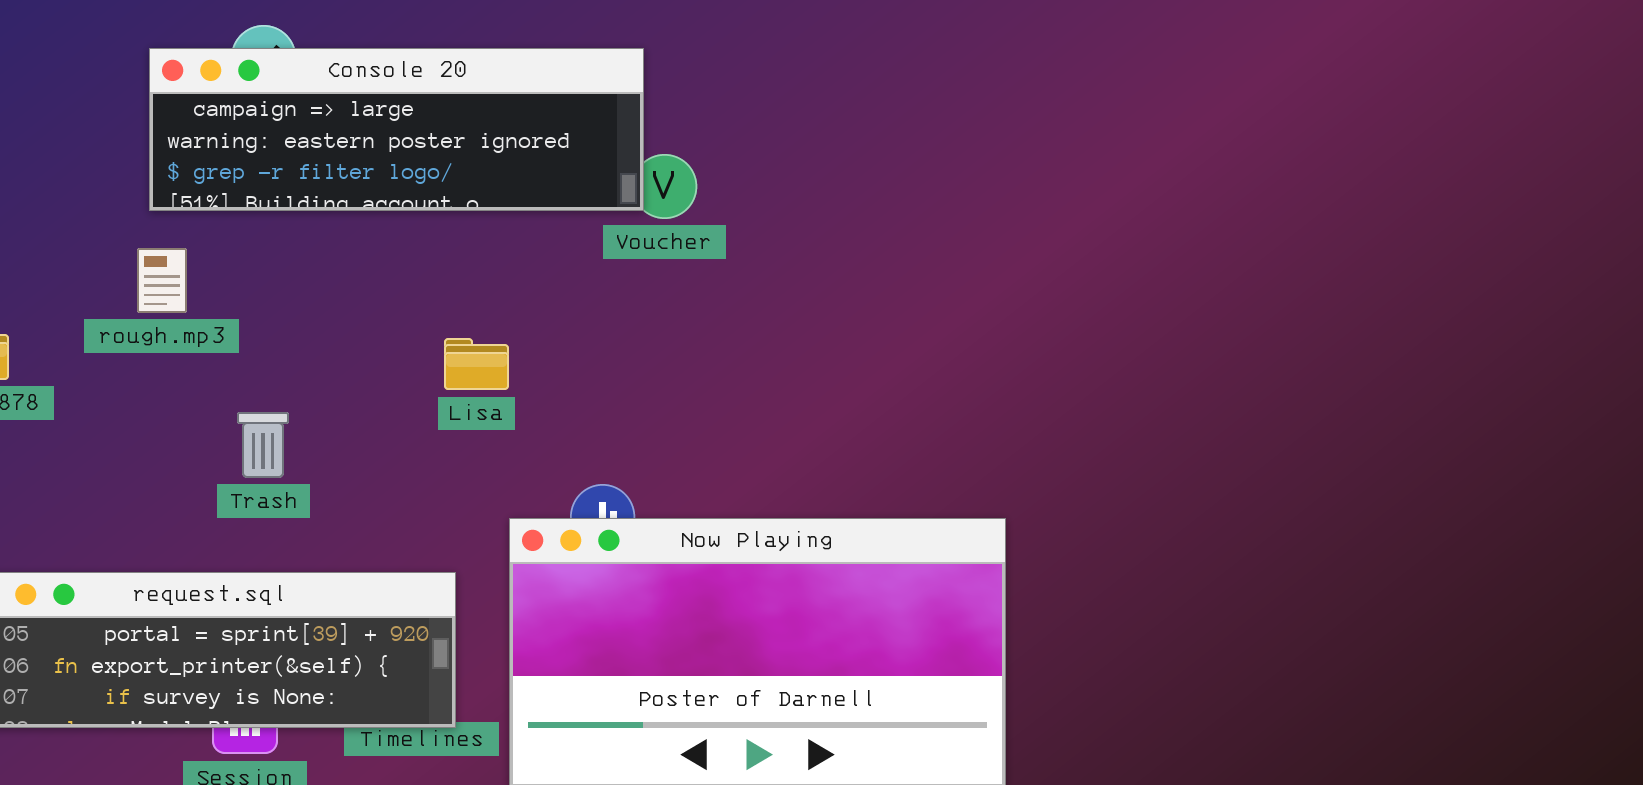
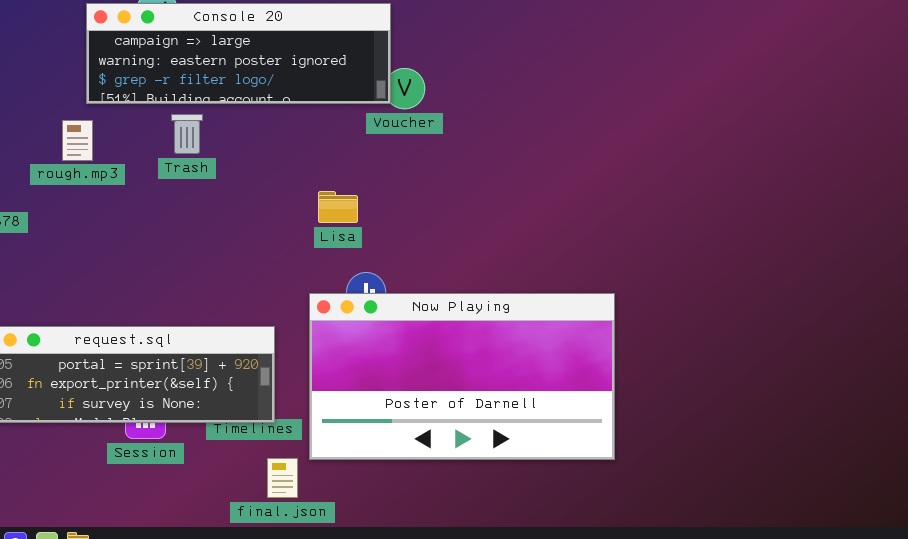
rough.mp3: [137,248,187,313] -> [62,120,93,161], moved
Lisa: [444,338,509,390] -> [318,191,358,223], moved
Trash: [237,412,289,478] -> [171,114,203,154], moved

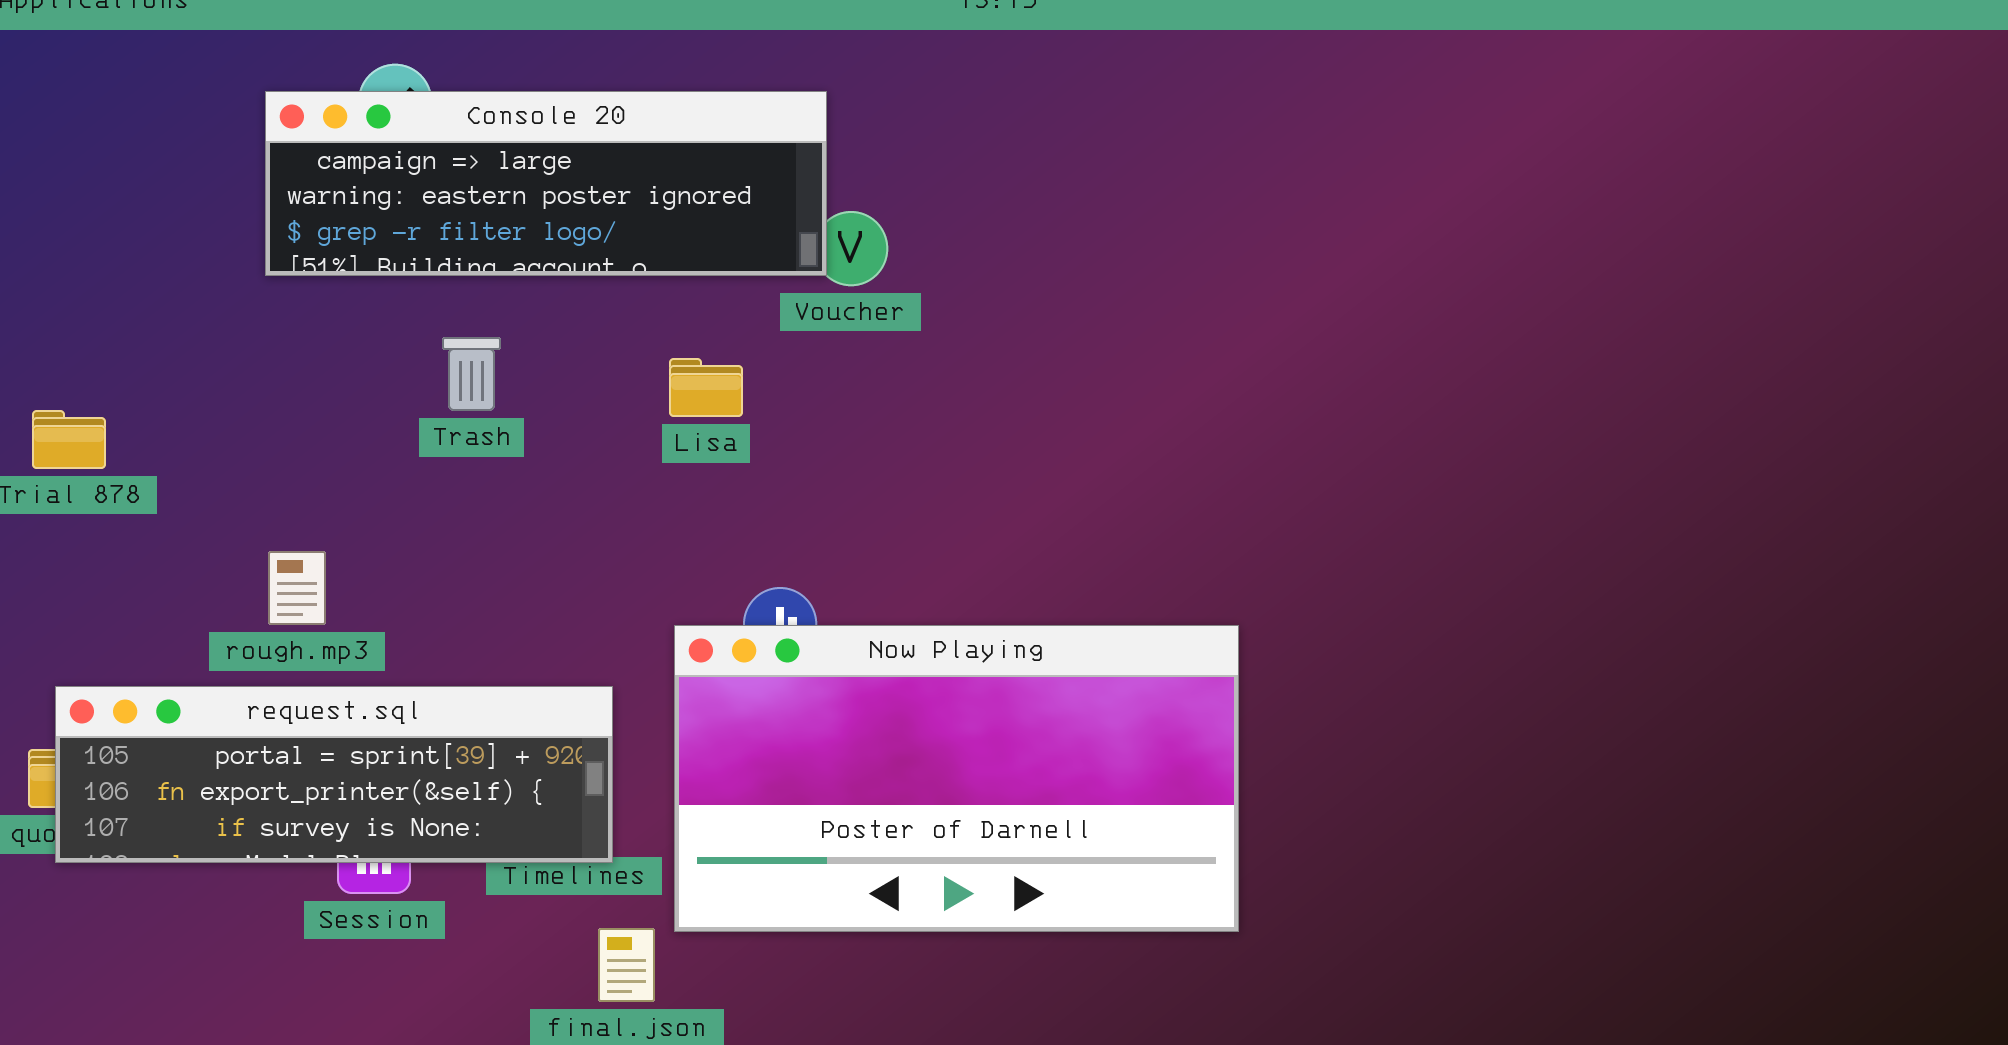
Trash: [171,114,203,154] -> [442,337,501,411], moved
rough.mp3: [62,120,93,161] -> [268,551,326,625], moved
Lisa: [318,191,358,223] -> [669,358,743,417], moved

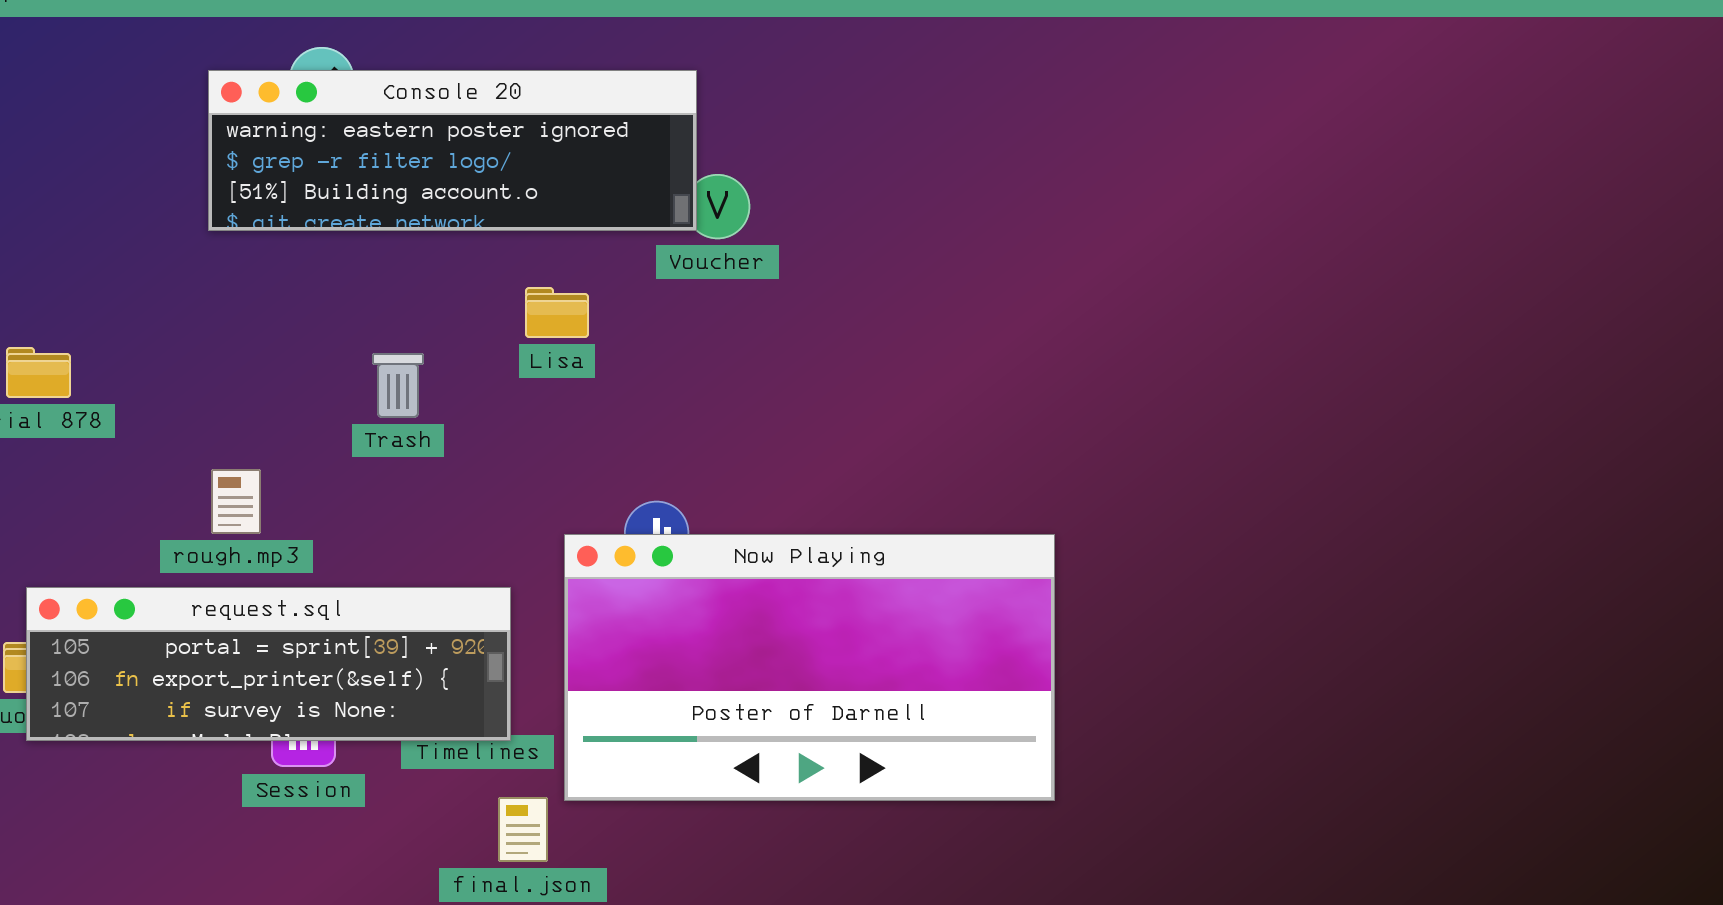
Console 20: [265,91,827,276] -> [208,70,697,231], scrolled down 1 row
Trash: [442,337,501,411] -> [372,353,424,418], moved
Lisa: [669,358,743,417] -> [525,287,589,338], moved

